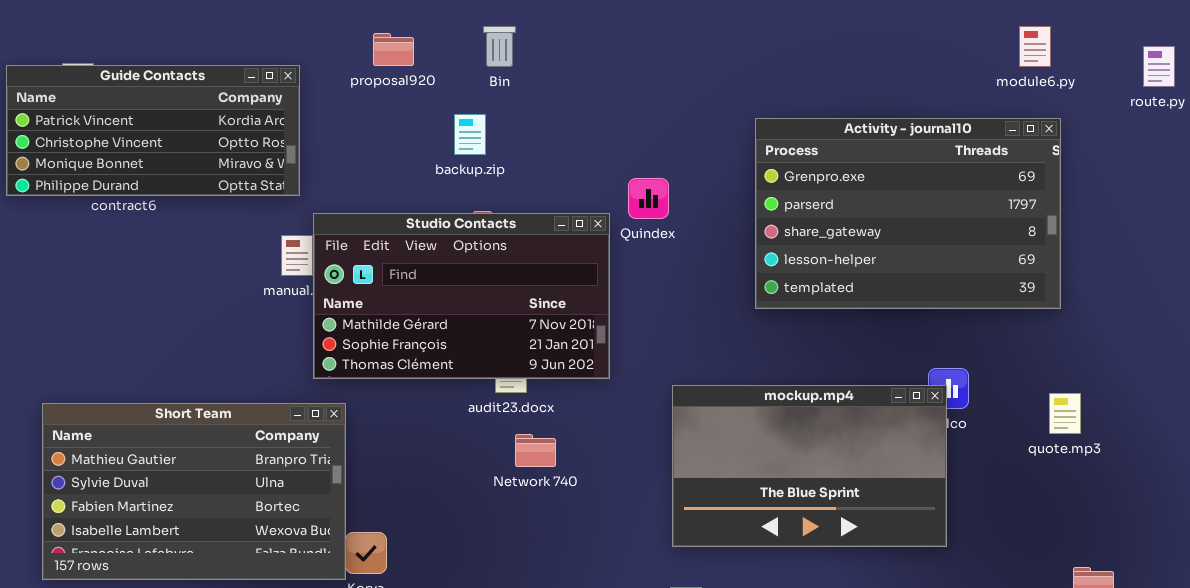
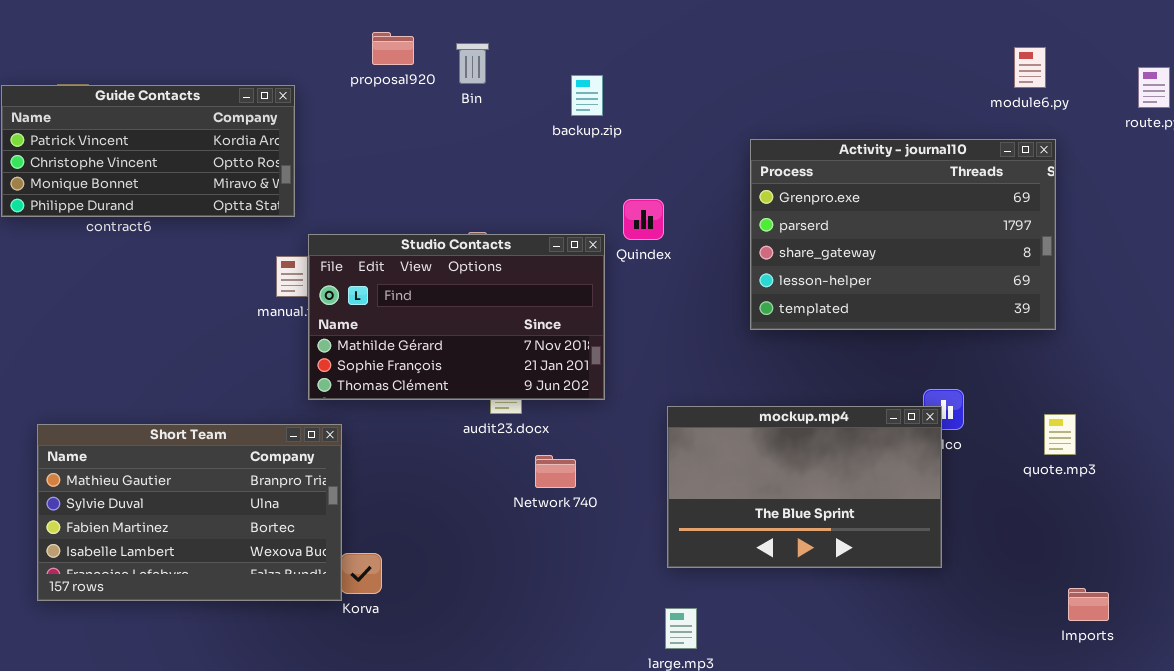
Bin: [483,26,516,67] -> [456,43,489,84], moved
proposal920: [373,33,414,66] -> [372,32,414,65], moved
backup.zip: [454,114,486,155] -> [571,75,603,116], moved
Network 740: [515,434,556,467] -> [535,455,576,488], moved

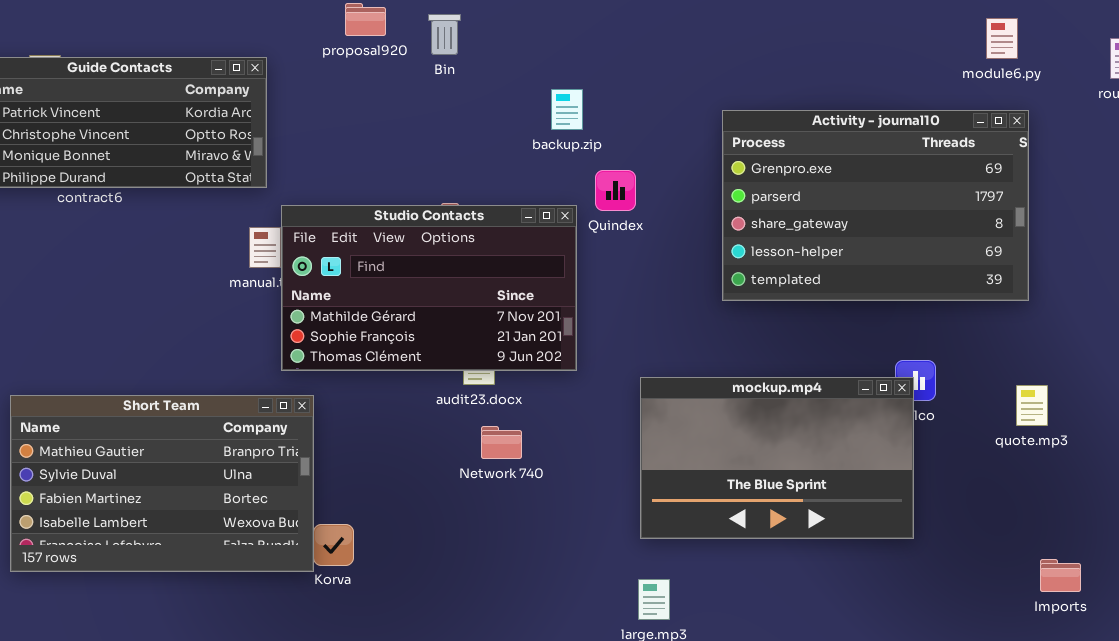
backup.zip: [571,75,603,116] -> [551,89,583,130], moved
Network 740: [535,455,576,488] -> [481,426,522,459], moved

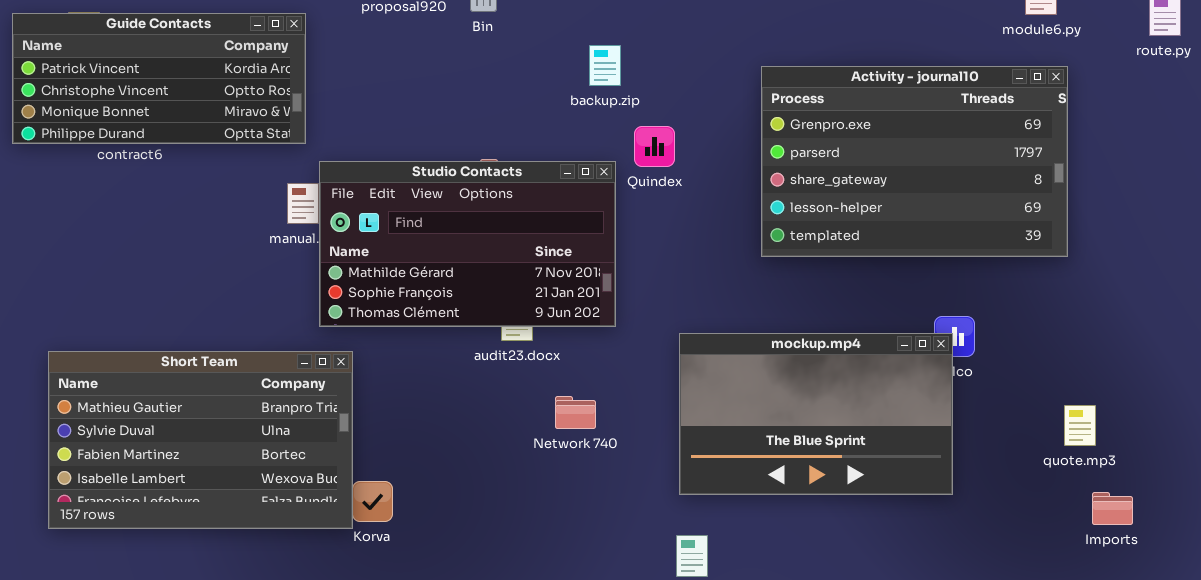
quote.mp3: [1016,385,1048,426] -> [1064,405,1096,446], moved
Network 740: [481,426,522,459] -> [555,396,596,429], moved
Imports: [1040,559,1081,592] -> [1092,492,1133,525], moved

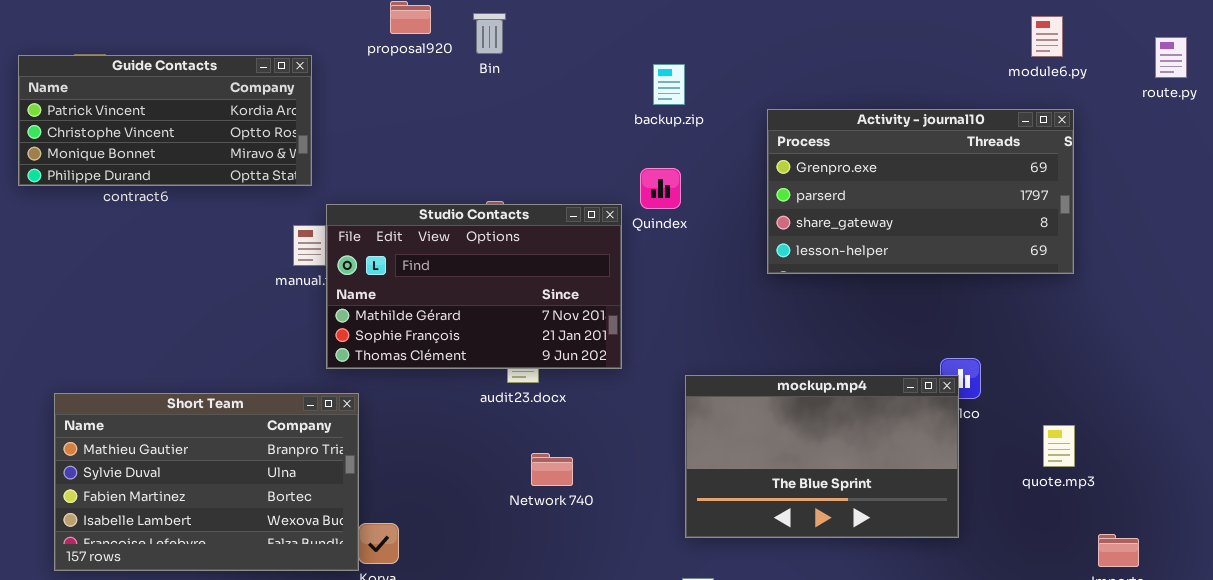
backup.zip: [589,45,621,86] -> [653,64,685,105], moved
Activity - journal10: [761,66,1068,257] -> [767,109,1074,274], resized
Network 740: [555,396,596,429] -> [531,453,573,486], moved
quote.mp3: [1064,405,1096,446] -> [1043,425,1075,467], moved

